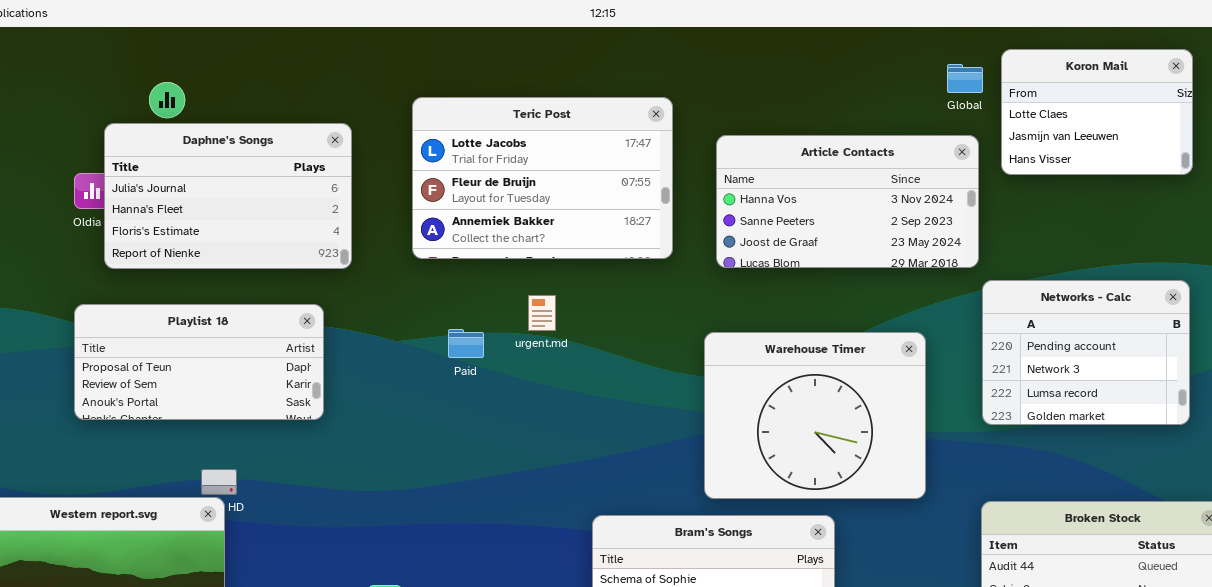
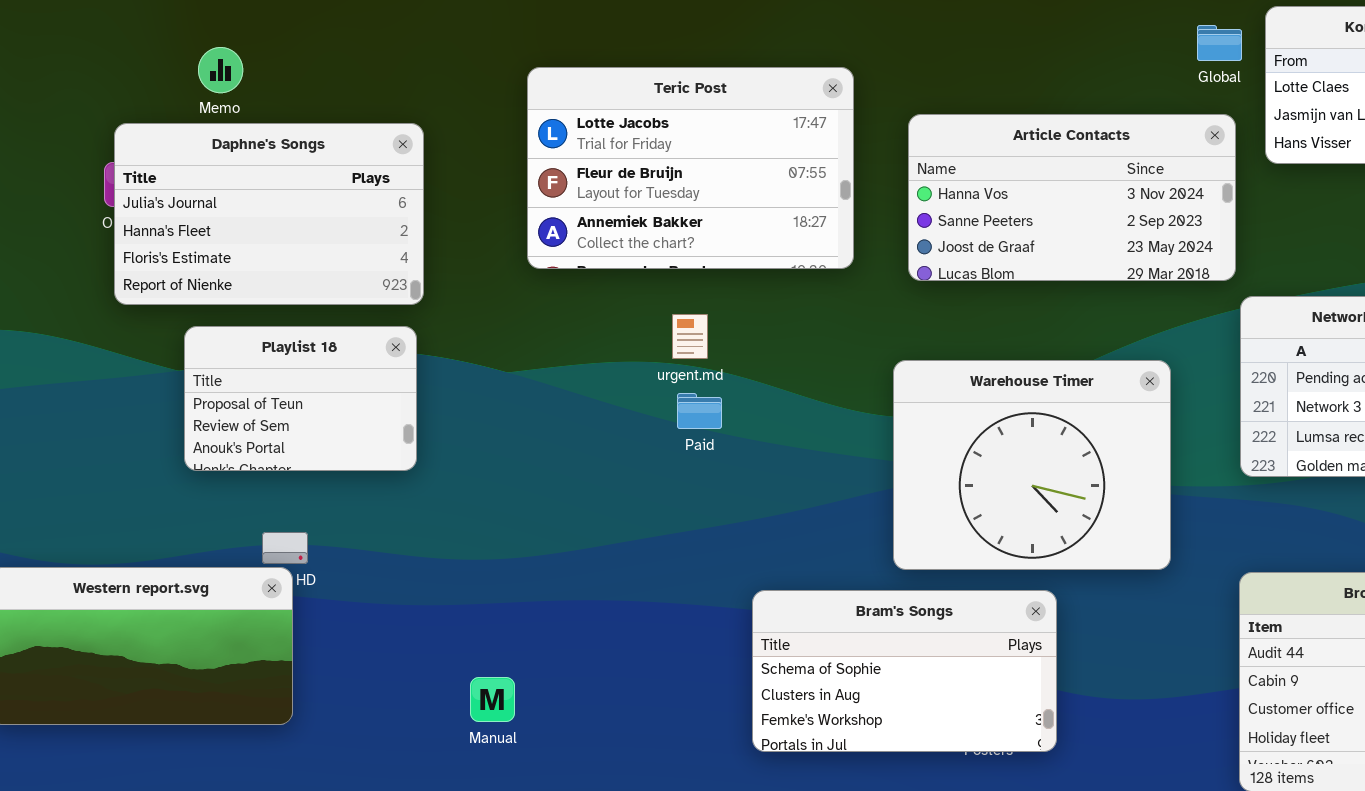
Daphne's Songs: [104,123,352,269] -> [114,123,424,305], moved
Playlist 18: [74,304,324,420] -> [184,326,417,471], resized
Paid: [448,329,484,358] -> [677,393,722,429], moved

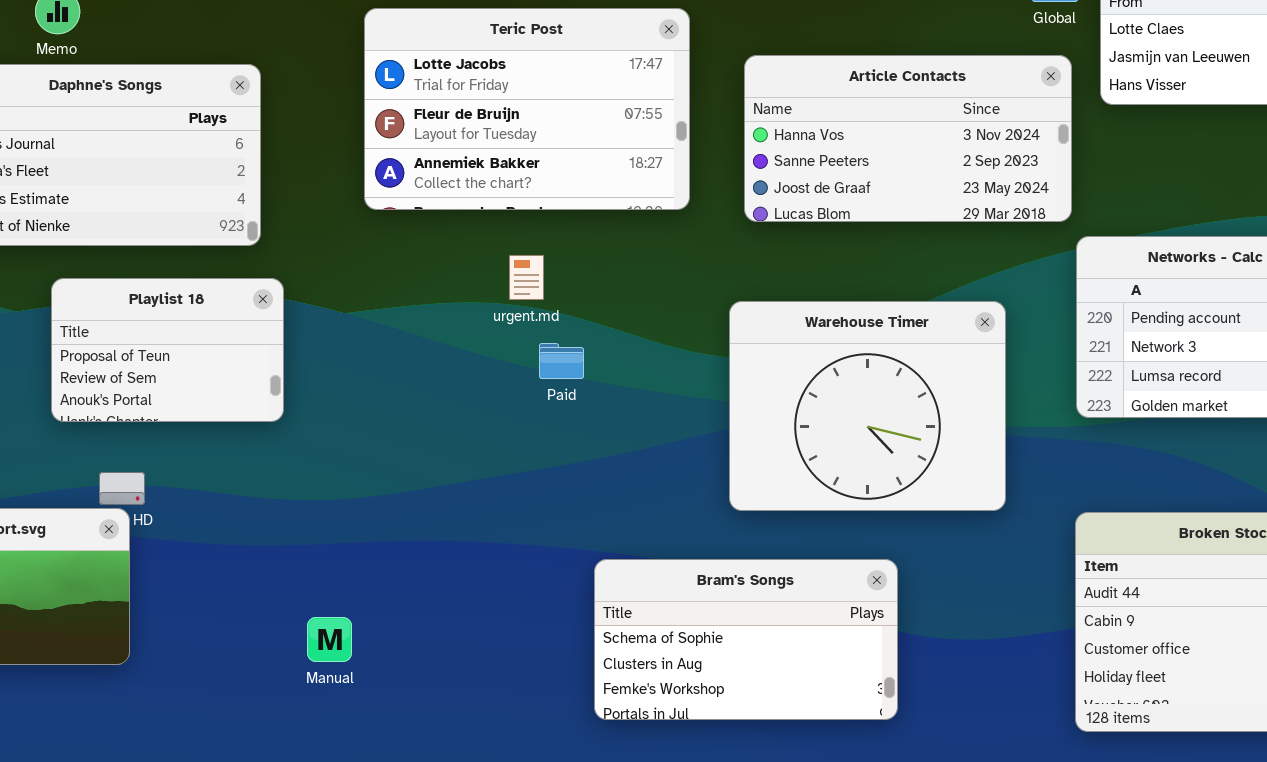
Playlist 18: [184,326,417,471] -> [51,278,284,422], moved
Paid: [677,393,722,429] -> [539,343,584,379], moved
Bram's Songs: [752,590,1057,752] -> [594,559,898,720], moved

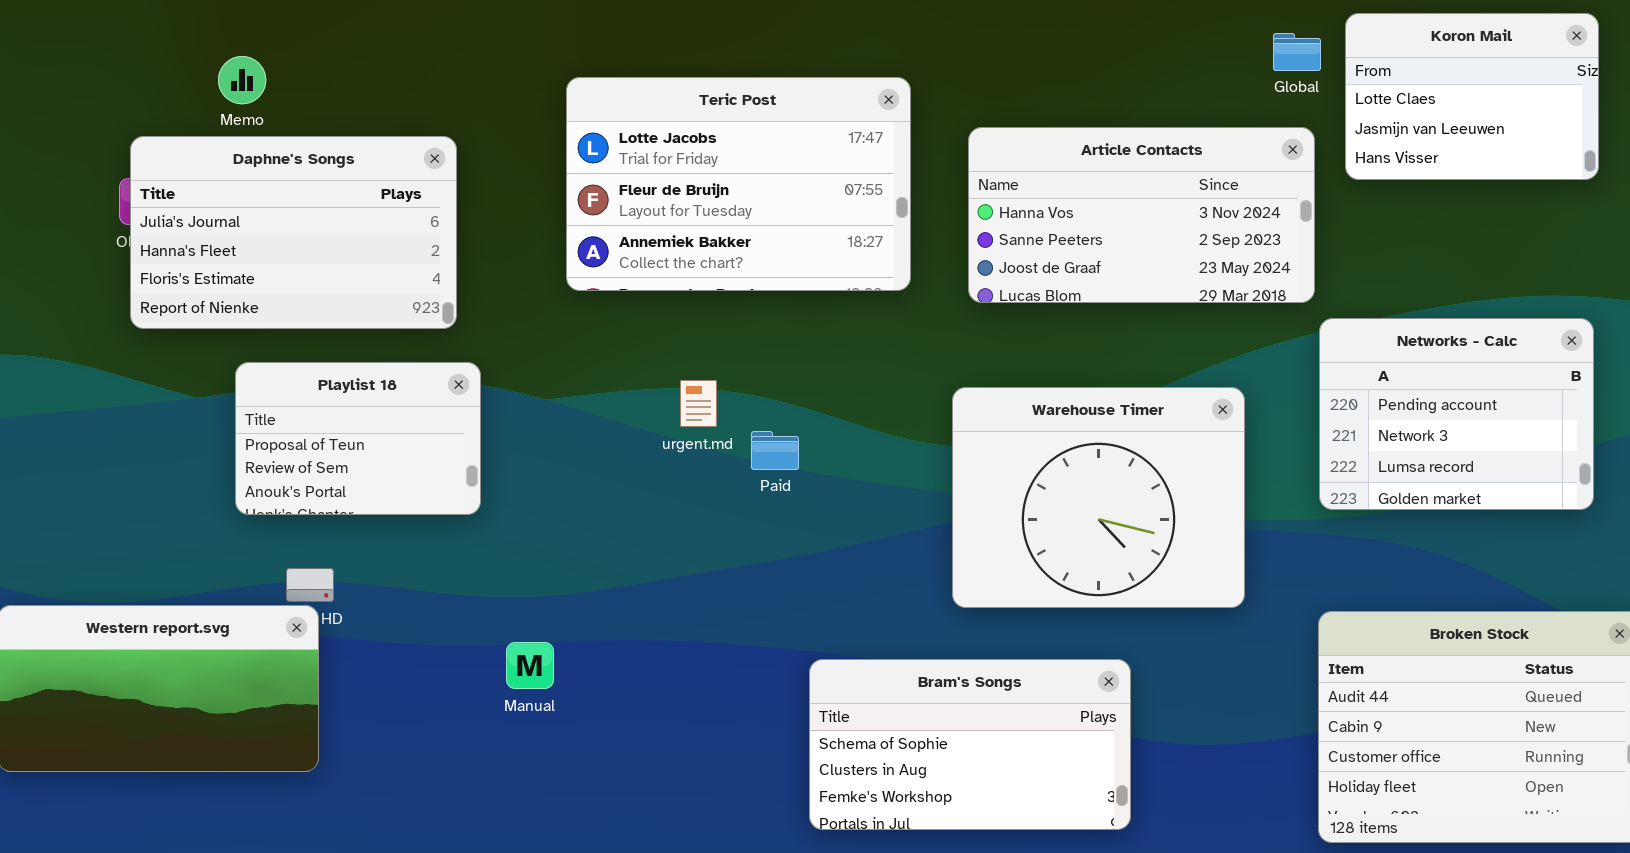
urgent.md: [509,255,544,300] -> [680,380,717,427], moved
Manual: [307,617,352,662] -> [506,642,554,689], moved

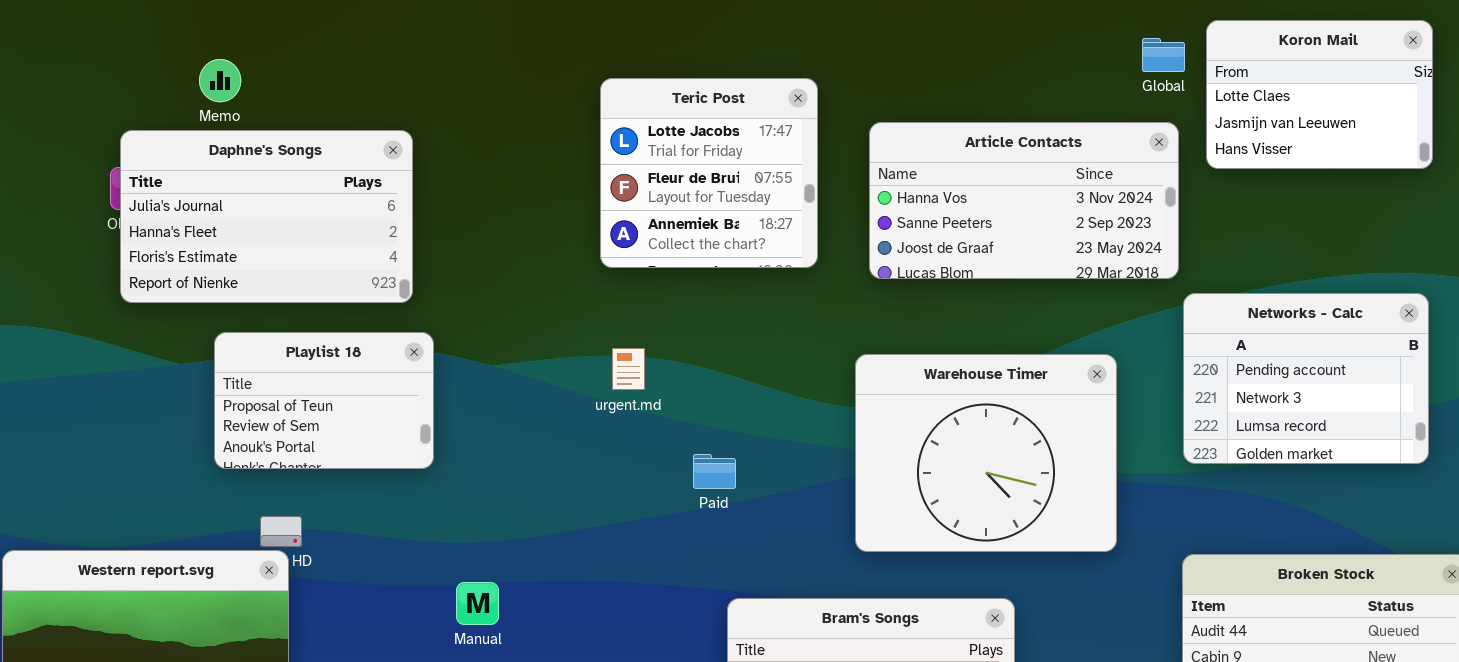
Teric Post: [566,77,911,291] -> [600,78,818,268], resized
Paid: [751,431,799,470] -> [693,454,736,489], moved

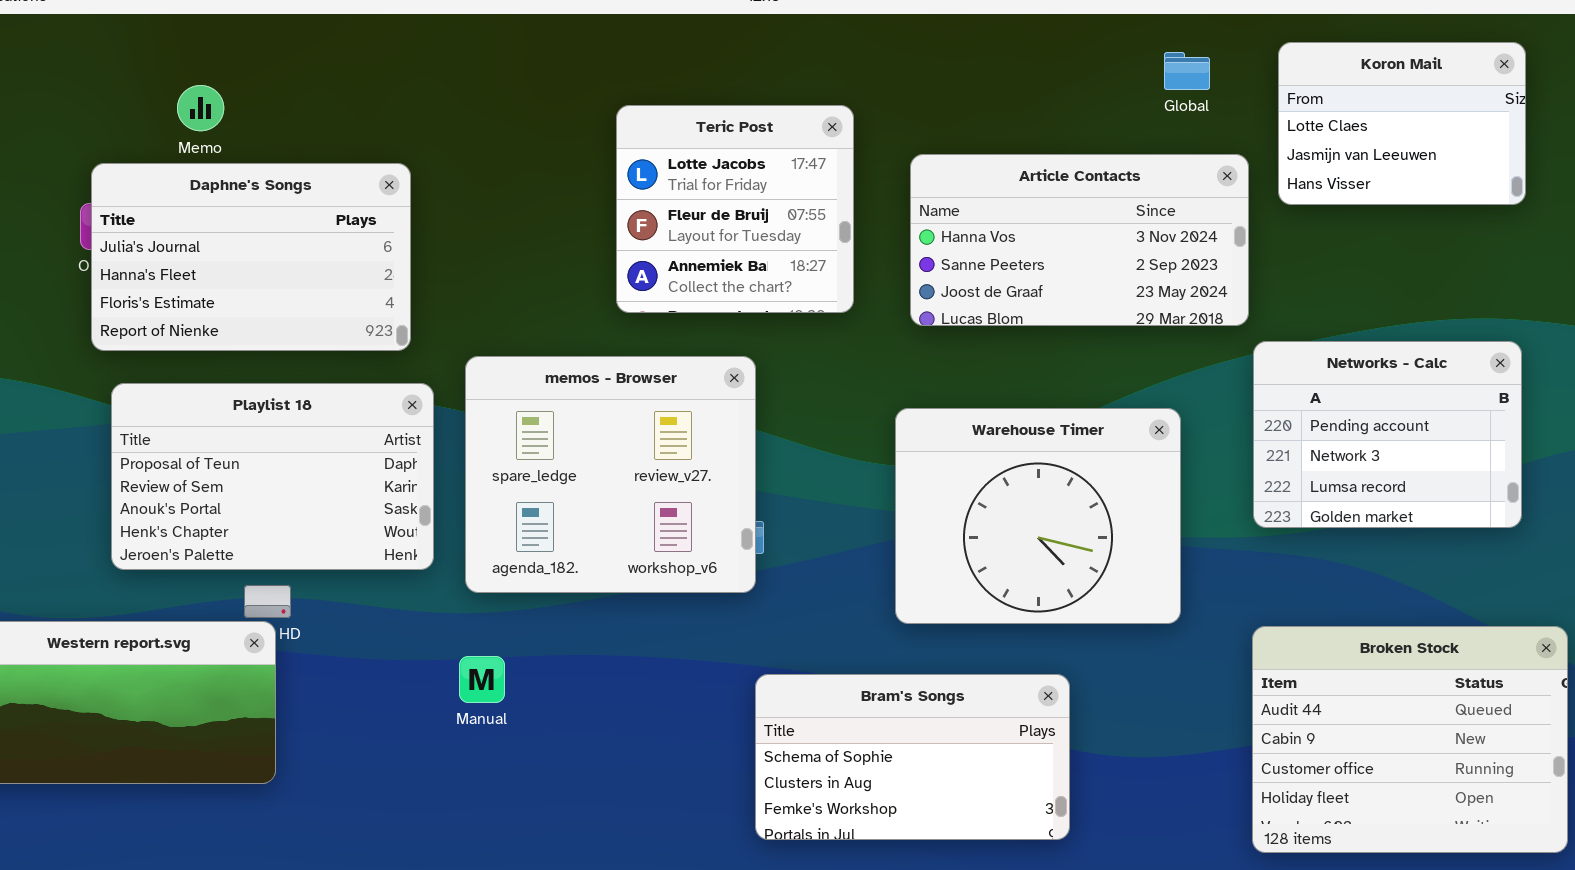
Global: [1142,38,1185,72] -> [1164,52,1210,90], moved
memos - Browser: none -> [465,356,756,593], opened
Playlist 18: [214,332,434,469] -> [111,383,434,570], resized

